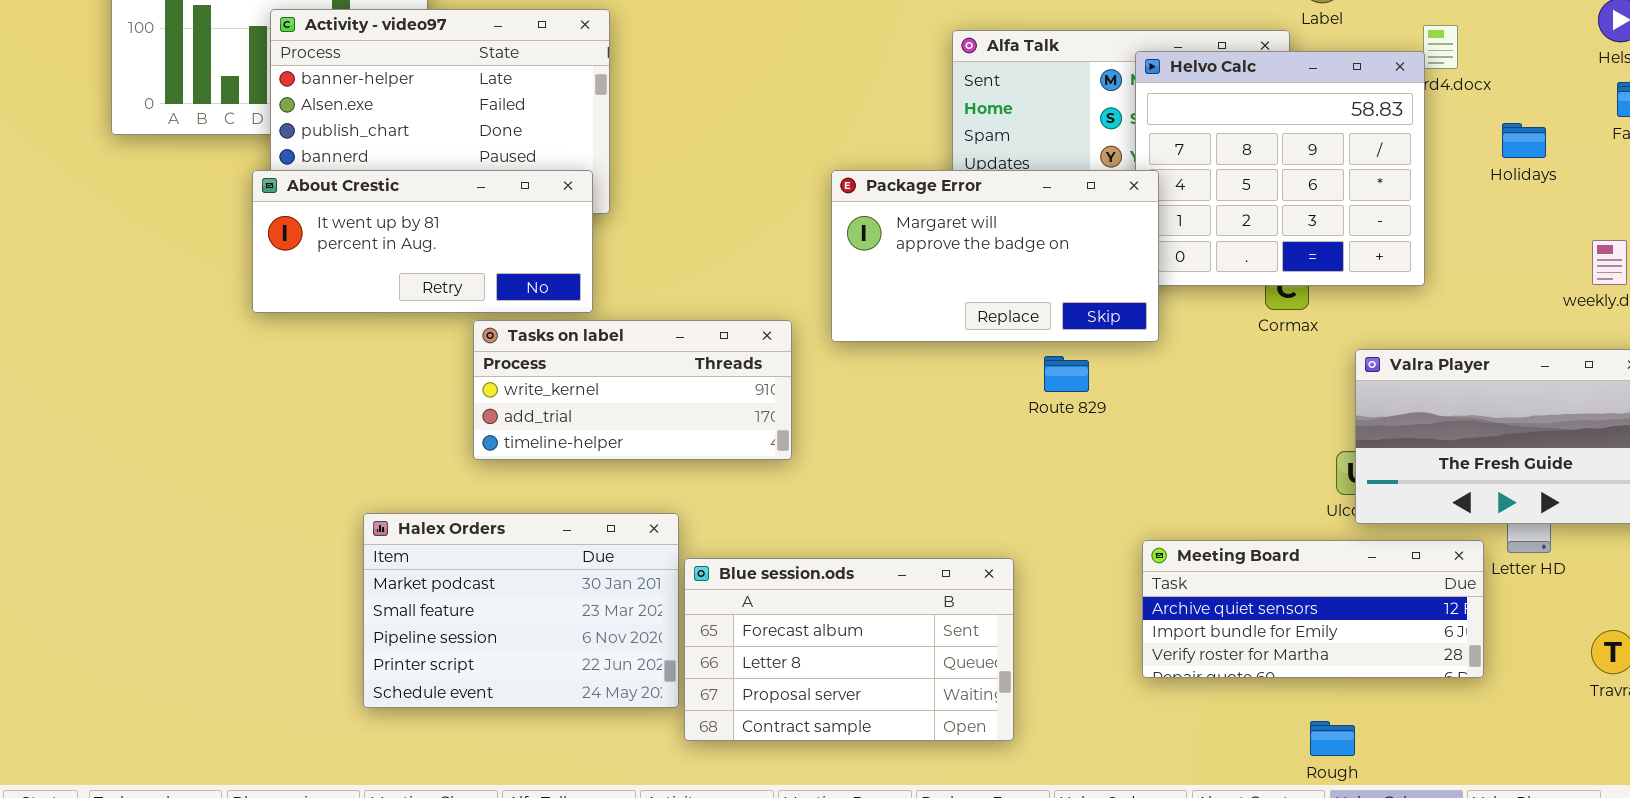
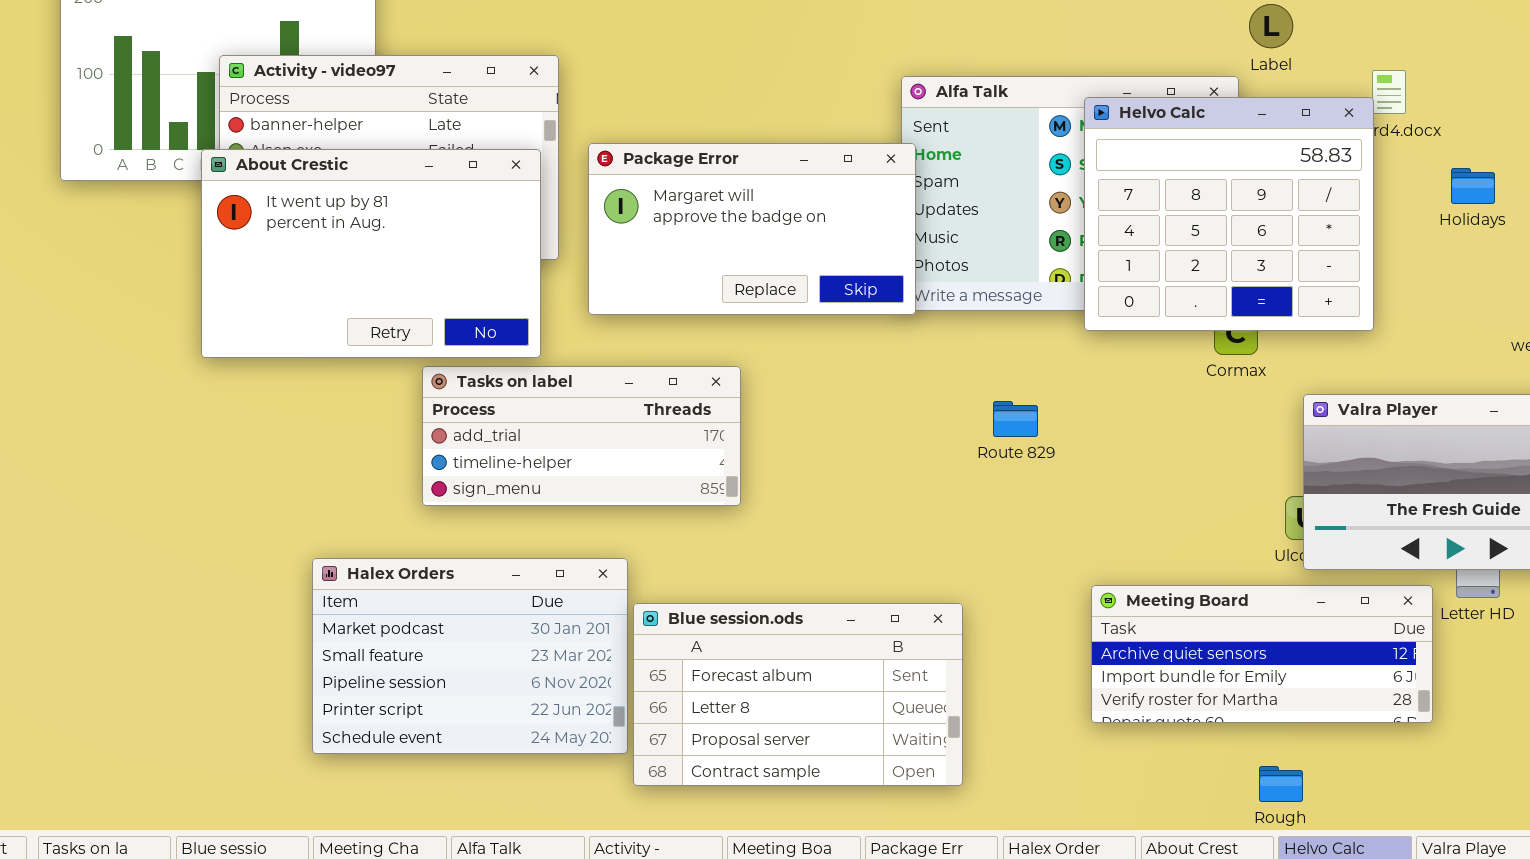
About Crestic: [252,170,593,313] -> [201,149,541,358], resized
Package Error: [831,170,1159,342] -> [588,143,916,315], moved
Tasks on label: [473,320,792,460] -> [422,366,741,506], scrolled down 1 row

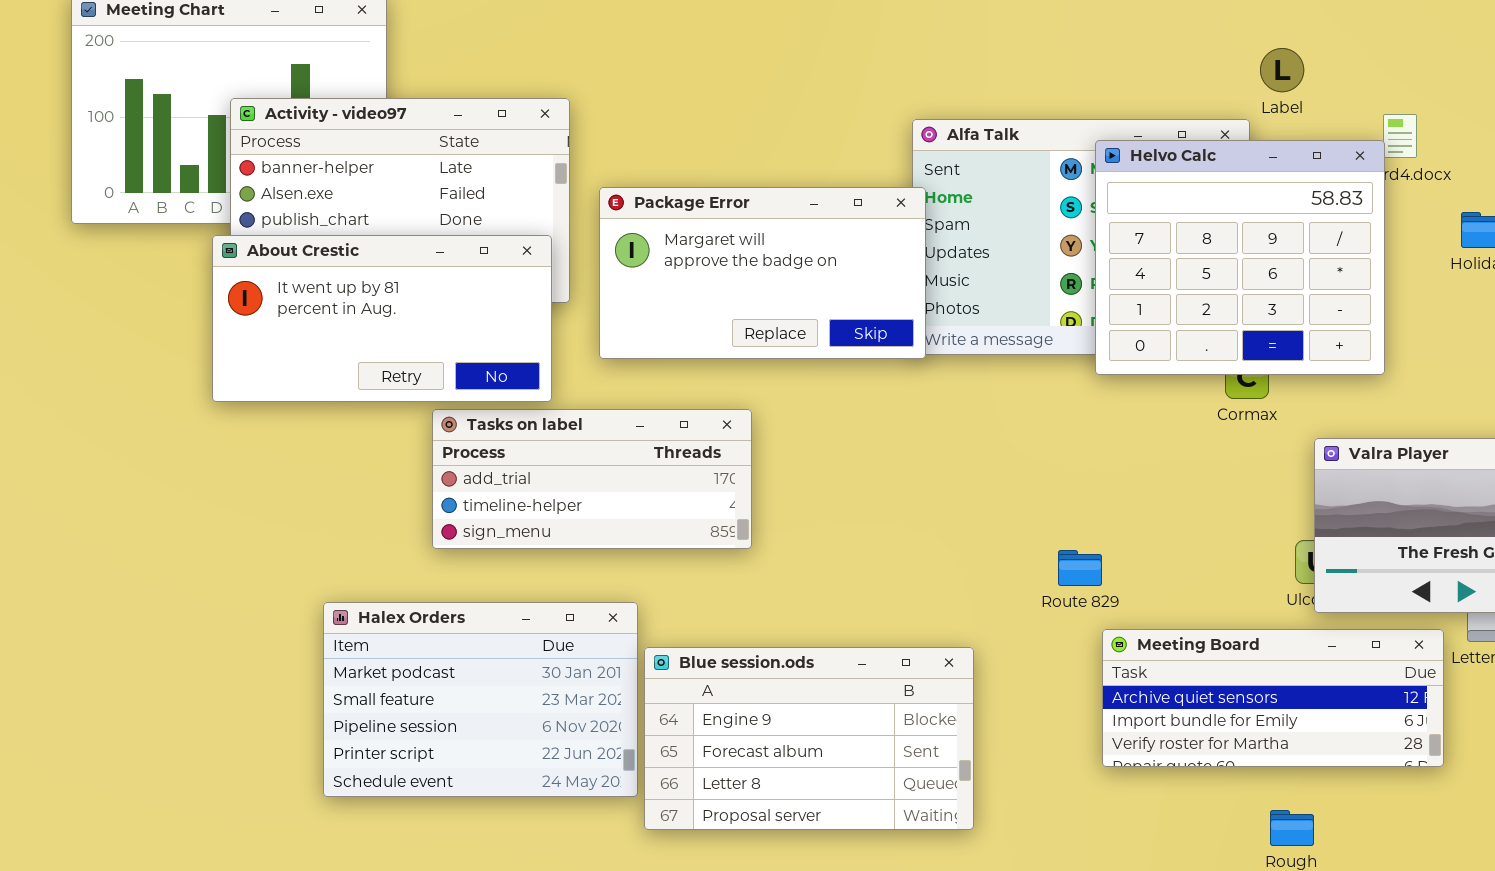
About Crestic: [201,149,541,358] -> [212,235,552,402], resized
Route 829: [993,401,1038,437] -> [1058,550,1102,586], moved
Blue session.ods: [633,603,963,786] -> [644,647,974,830], scrolled up 1 row

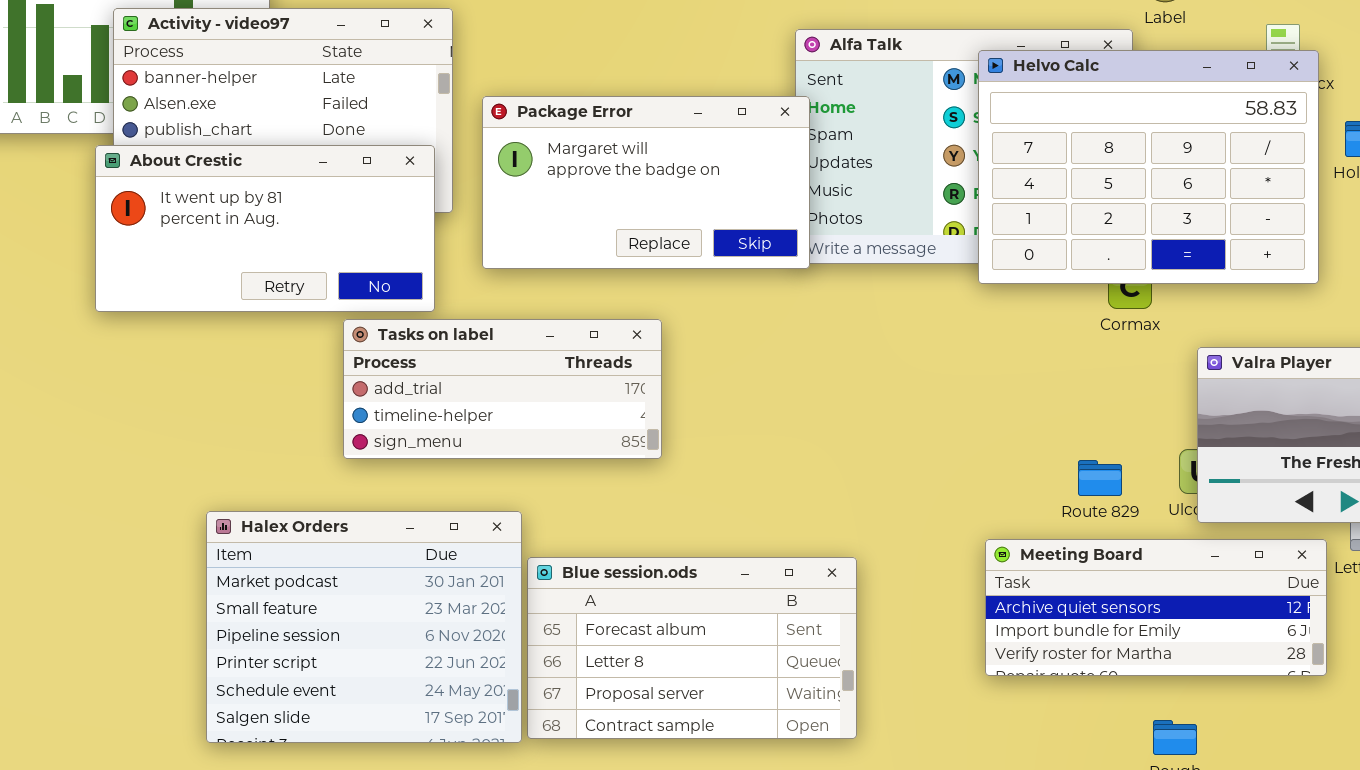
Helvo Calc: [1095,140,1385,375] -> [978,50,1319,284], resized
Tasks on label: [432,409,752,549] -> [343,319,662,459], moved
Route 829: [1058,550,1102,586] -> [1078,460,1122,496], moved
Halex Orders: [323,602,638,797] -> [206,511,522,743], resized
Blue session.ods: [644,647,974,830] -> [527,557,857,739], scrolled down 1 row

